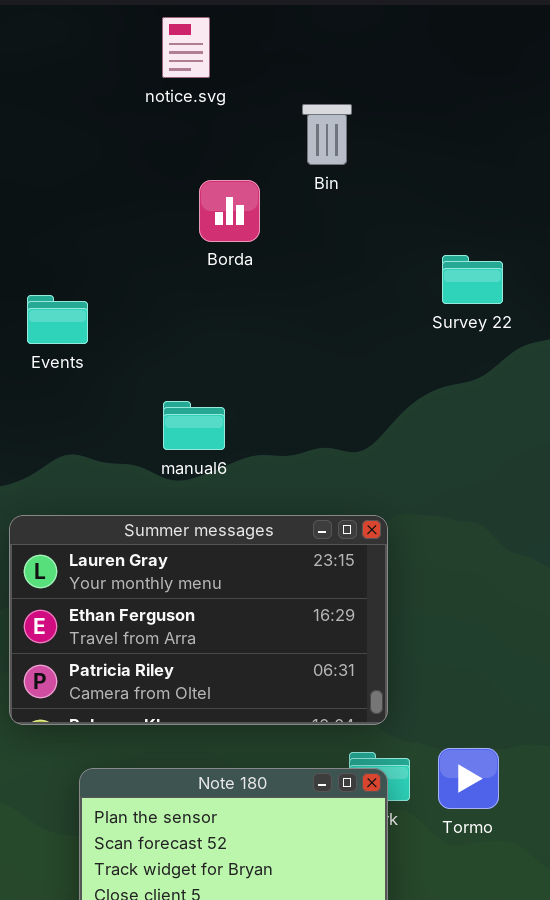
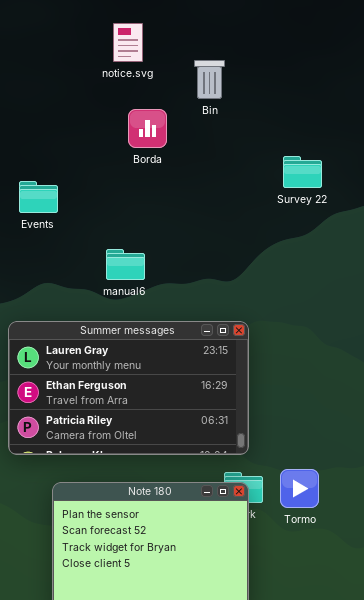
notice.svg: [162,17,210,78] -> [113,23,143,62], moved

